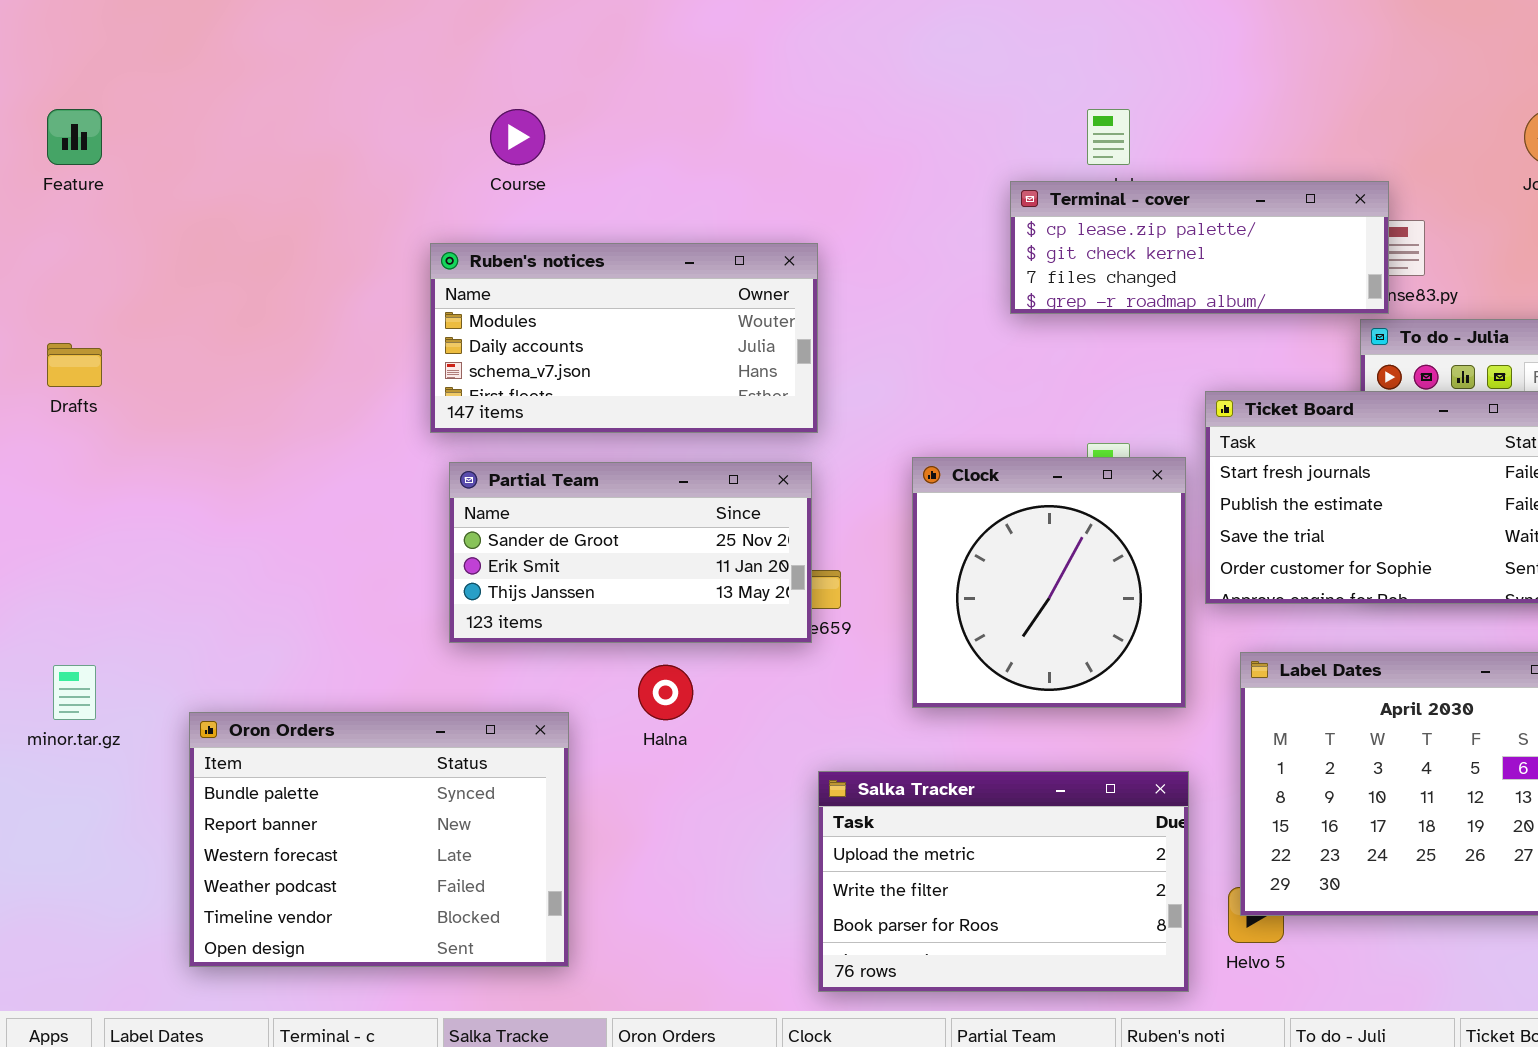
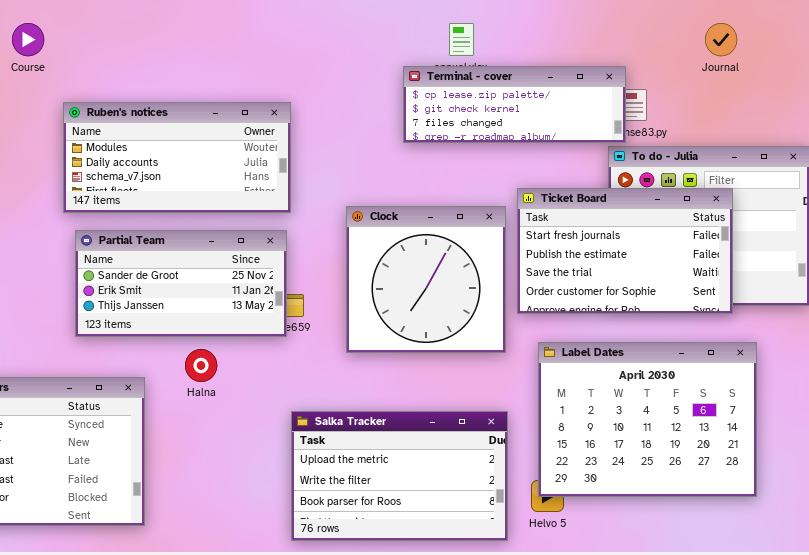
Course: [490,109,545,165] -> [12,23,44,56], moved
Clock: [912,457,1186,708] -> [346,206,506,353], moved

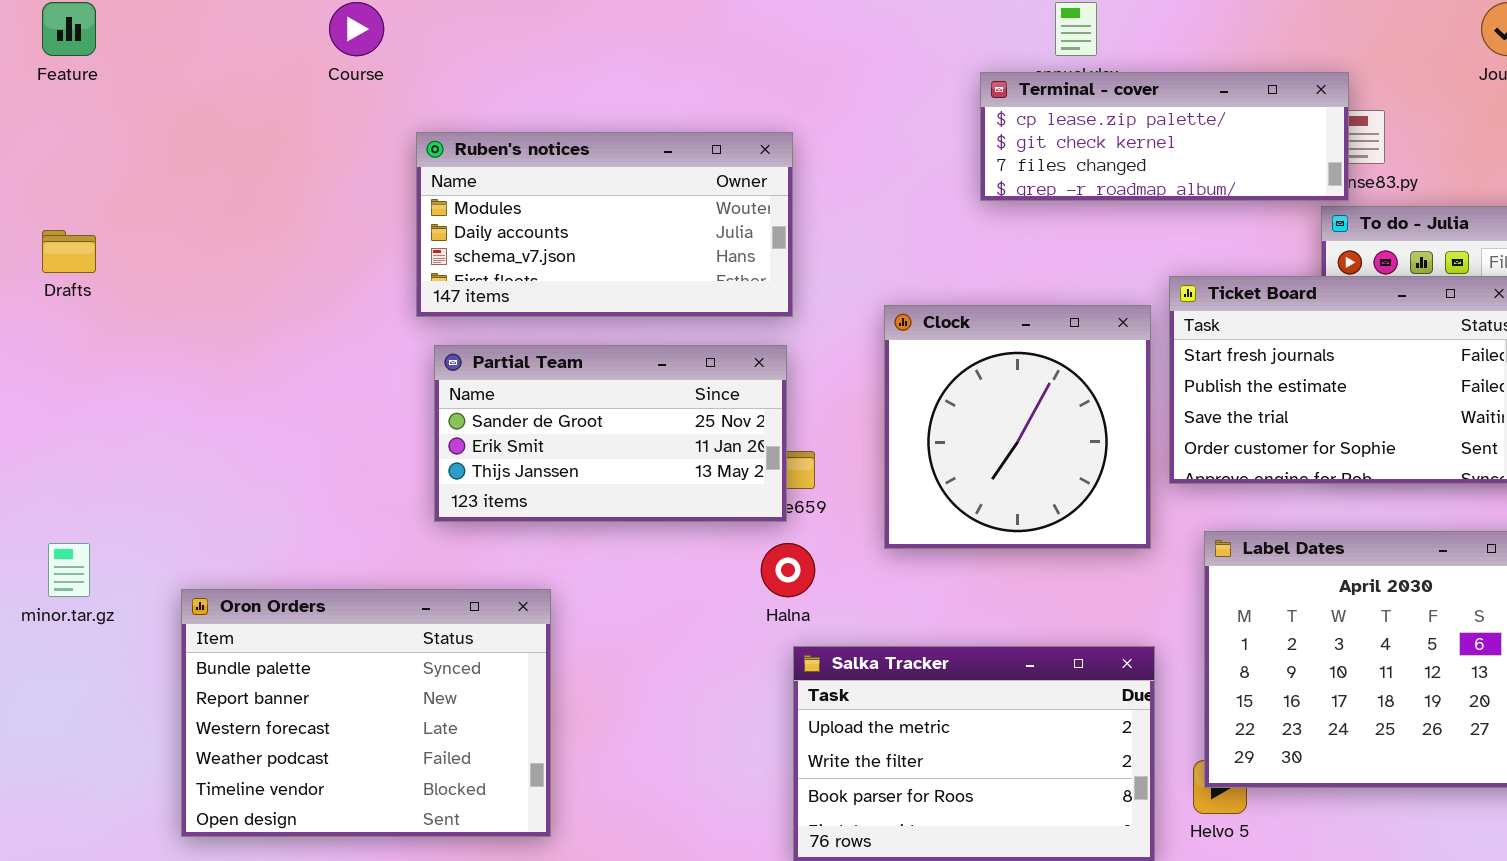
Halna: [185,349,217,382] -> [761,543,815,597], moved

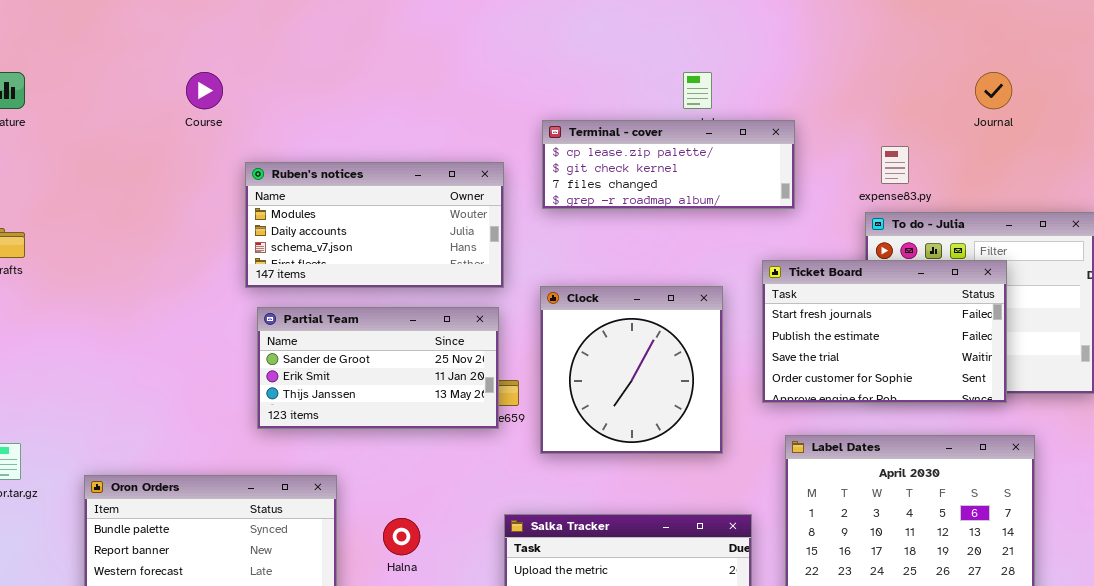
Terminal - cover: [980,72,1349,201] -> [542,120,795,209], moved
Clock: [884,305,1151,549] -> [540,286,723,454], moved
Halna: [761,543,815,597] -> [383,518,420,555], moved

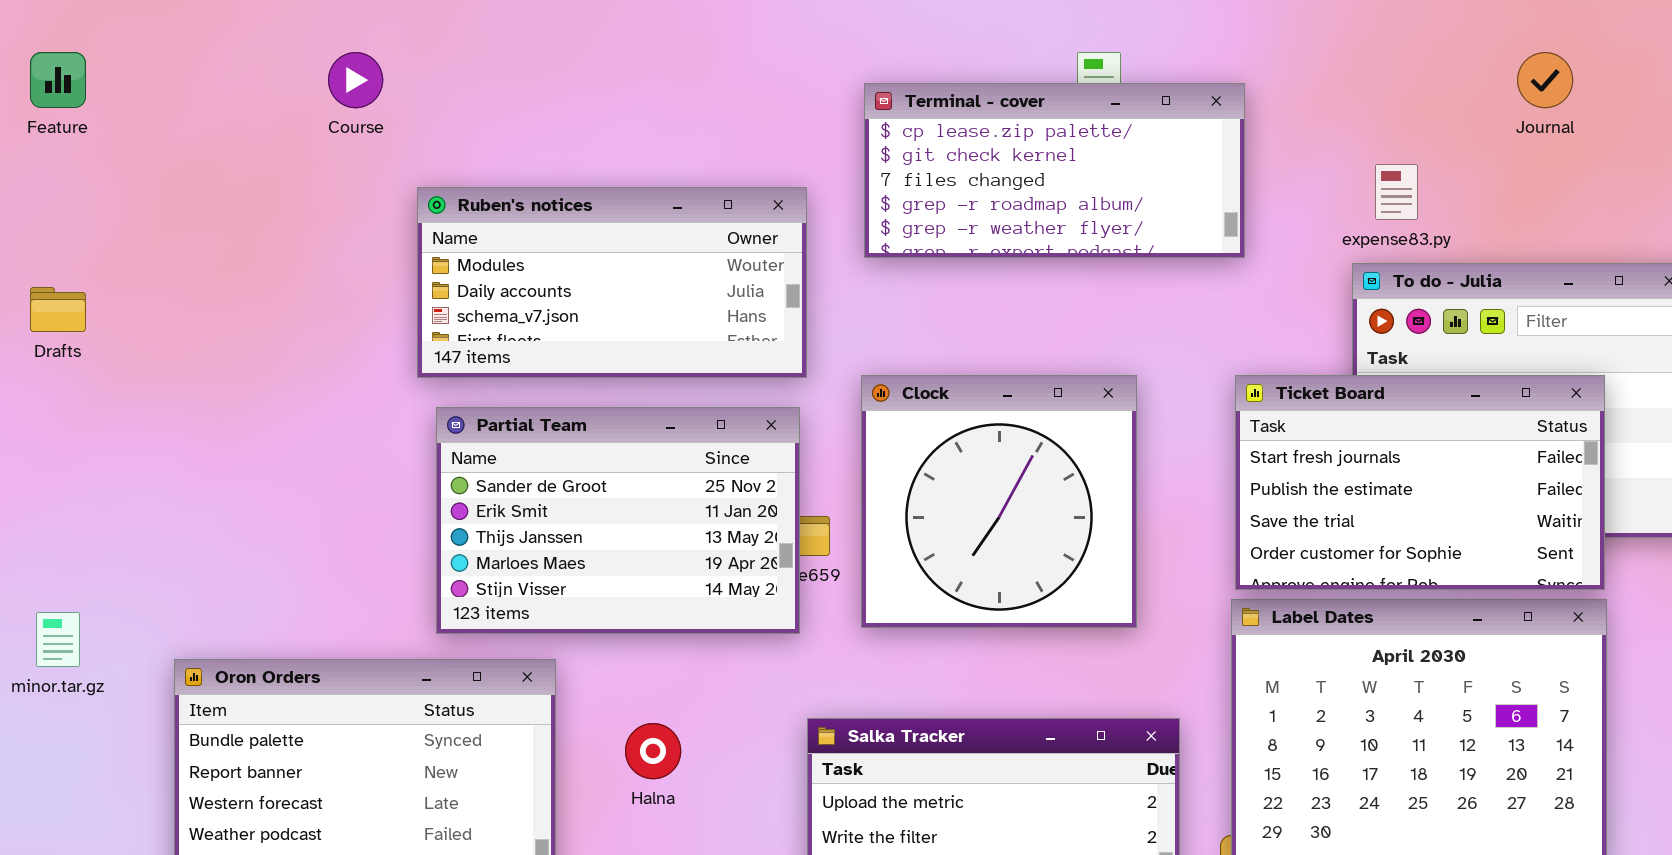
Terminal - cover: [542,120,795,209] -> [864,83,1245,258], resized
Ticket Board: [762,260,1007,403] -> [1235,375,1605,590], moved
Partial Team: [257,307,499,429] -> [436,407,800,634], resized

